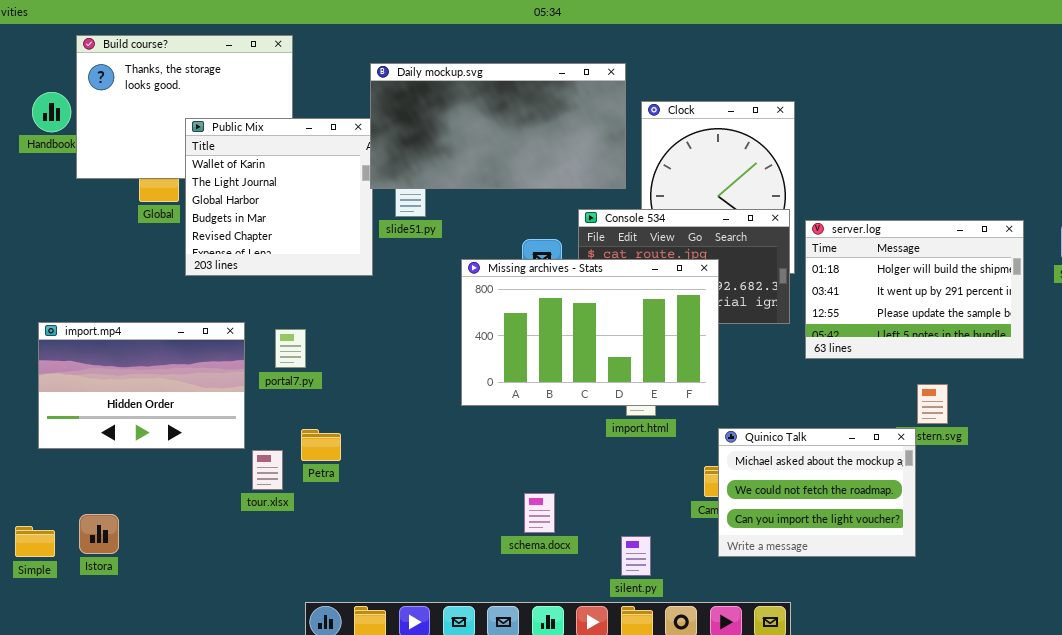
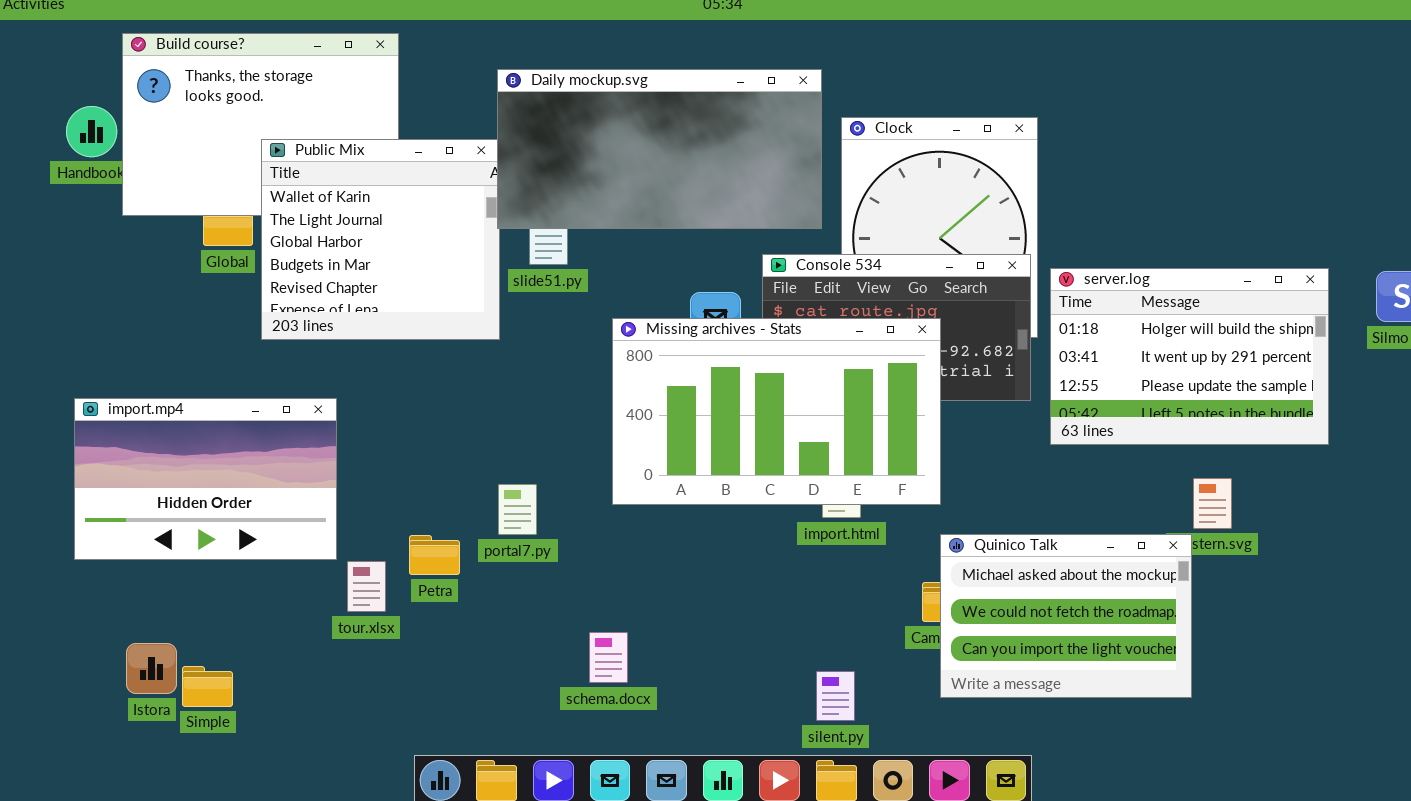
portal7.py: [275,329,306,368] -> [498,484,537,535], moved
schema.docx: [524,493,555,533] -> [589,632,628,683], moved
Simple: [15,526,55,557] -> [182,666,233,707], moved

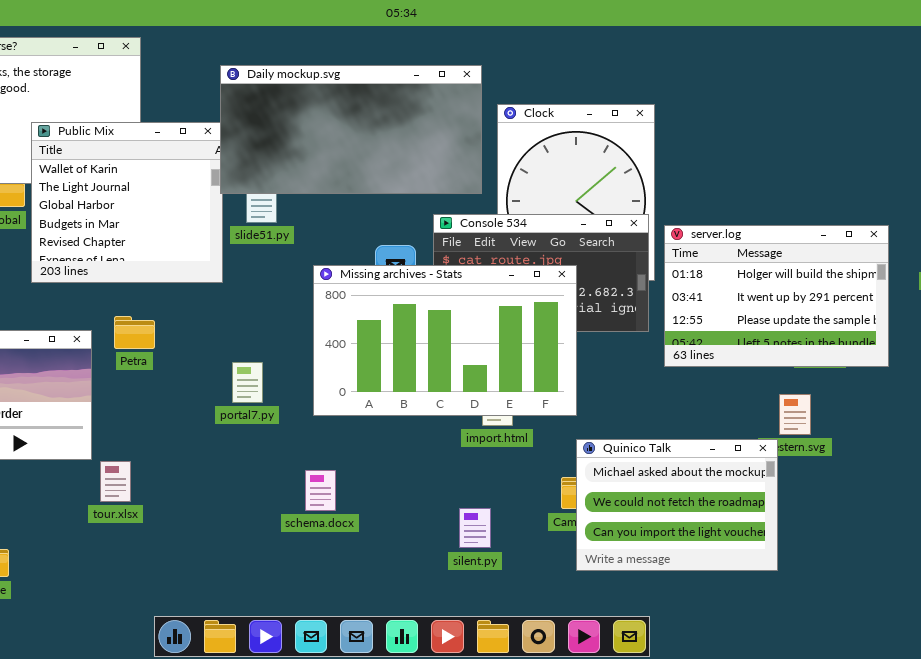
portal7.py: [498,484,537,535] -> [232,362,263,403], moved
Petra: [409,535,460,575] -> [114,316,155,349], moved
schema.docx: [589,632,628,683] -> [305,470,336,511], moved
silent.py: [816,671,855,721] -> [459,508,491,548], moved

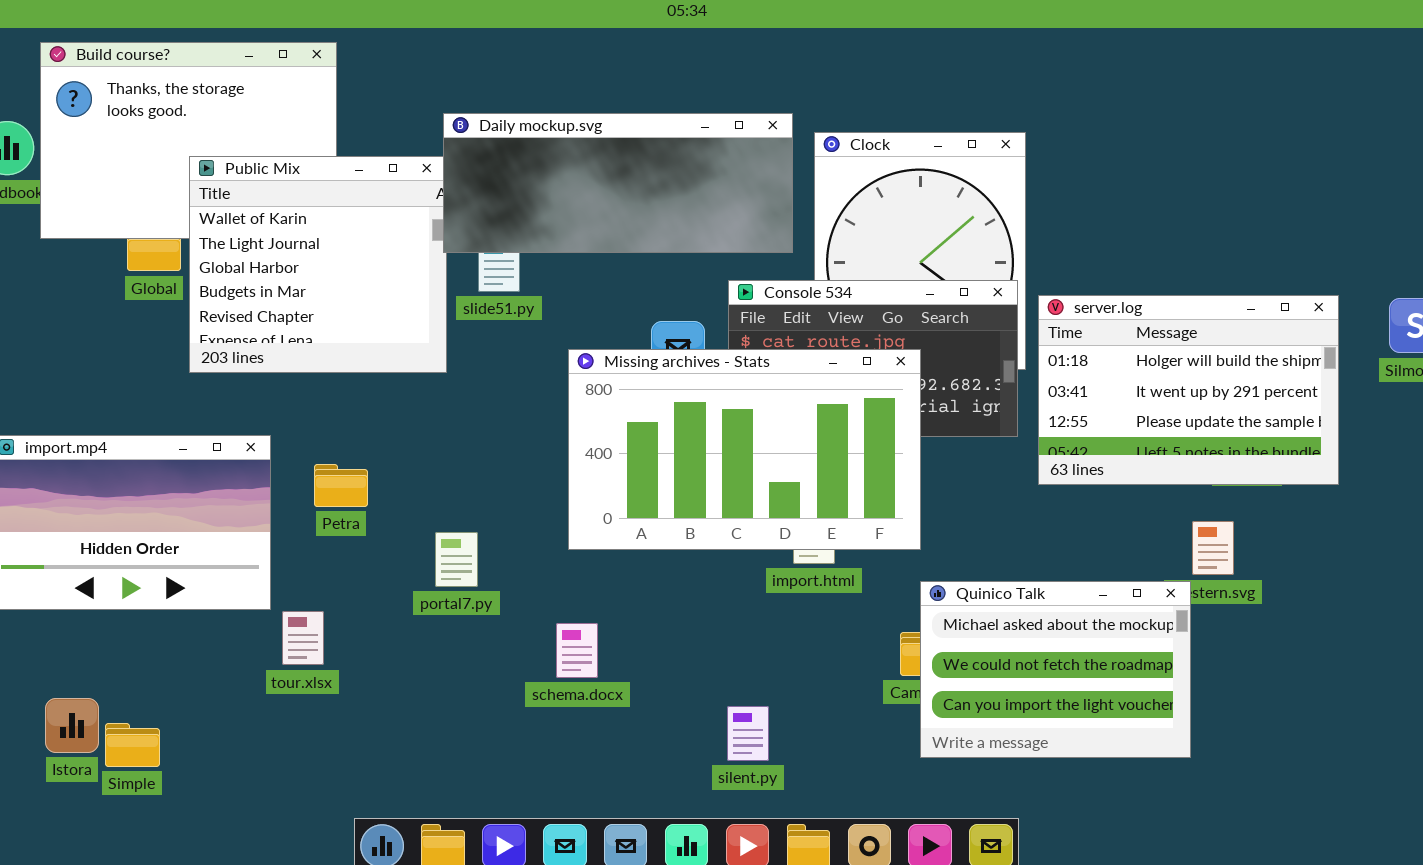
Daily mockup.svg: [220,65,482,194] -> [443,113,793,253], resized
Petra: [114,316,155,349] -> [314,464,368,507], moved
portal7.py: [232,362,263,403] -> [435,532,478,587], moved
silent.py: [459,508,491,548] -> [727,706,769,761], moved

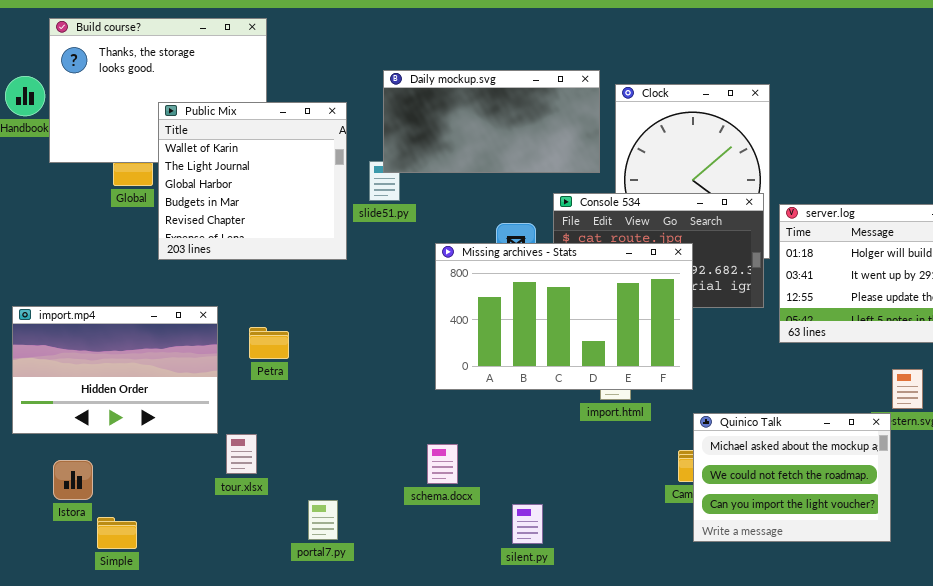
Daily mockup.svg: [443,113,793,253] -> [383,70,600,173], resized
portal7.py: [435,532,478,587] -> [308,500,338,540], moved
Istora: [45,698,99,753] -> [53,460,93,500], moved
silent.py: [727,706,769,761] -> [512,504,543,544], moved

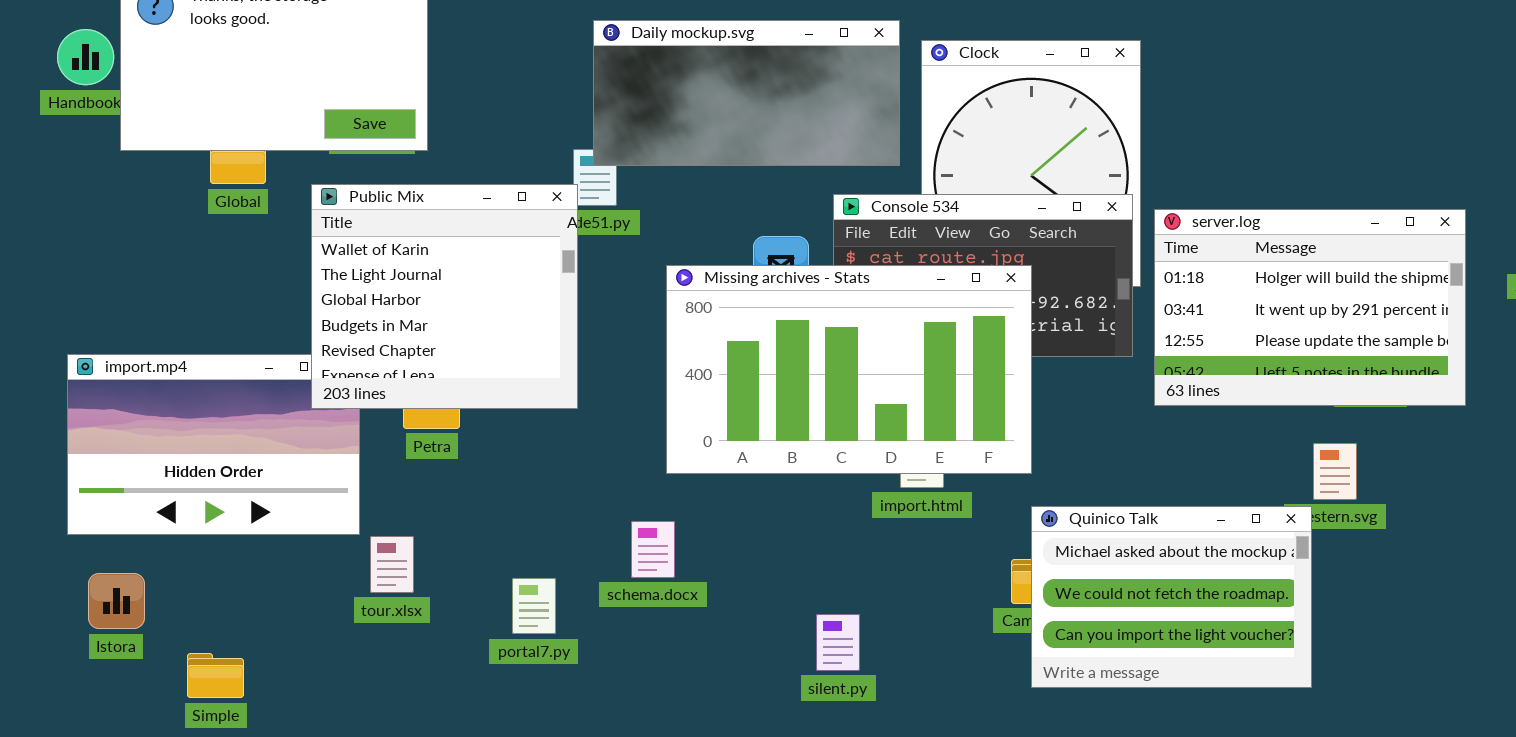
Public Mix: [158,102,347,260] -> [311,184,578,409], moved
schema.docx: [427,444,458,484] -> [631,521,675,578], moved
Istora: [53,460,93,500] -> [88,573,145,629], moved
portal7.py: [308,500,338,540] -> [512,578,556,634], moved
silent.py: [512,504,543,544] -> [816,614,860,671], moved

